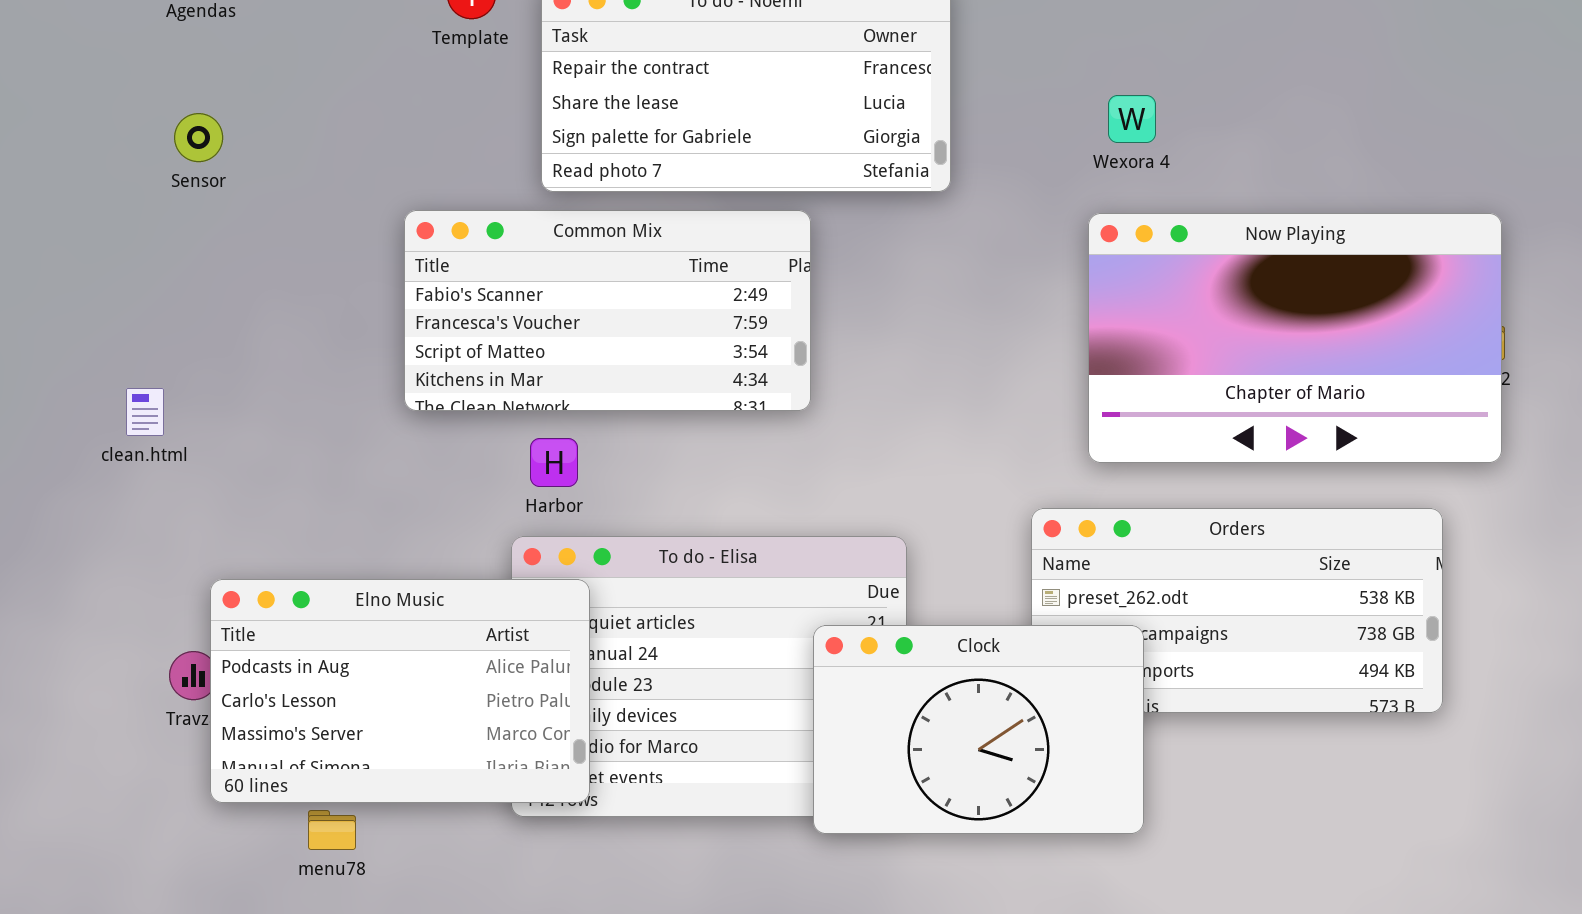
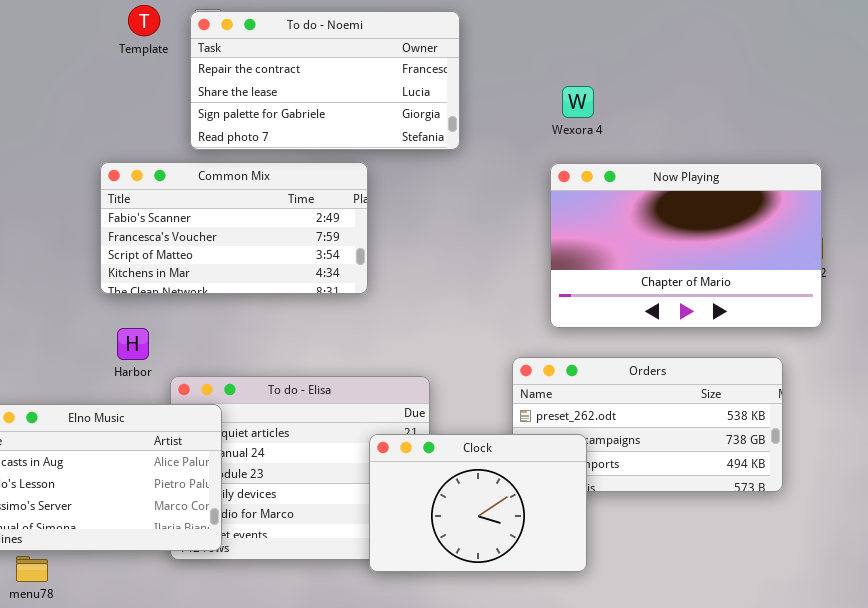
Harbor: [530,438,578,487] -> [117,328,149,360], moved
menu78: [308,810,356,850] -> [16,556,48,582], moved

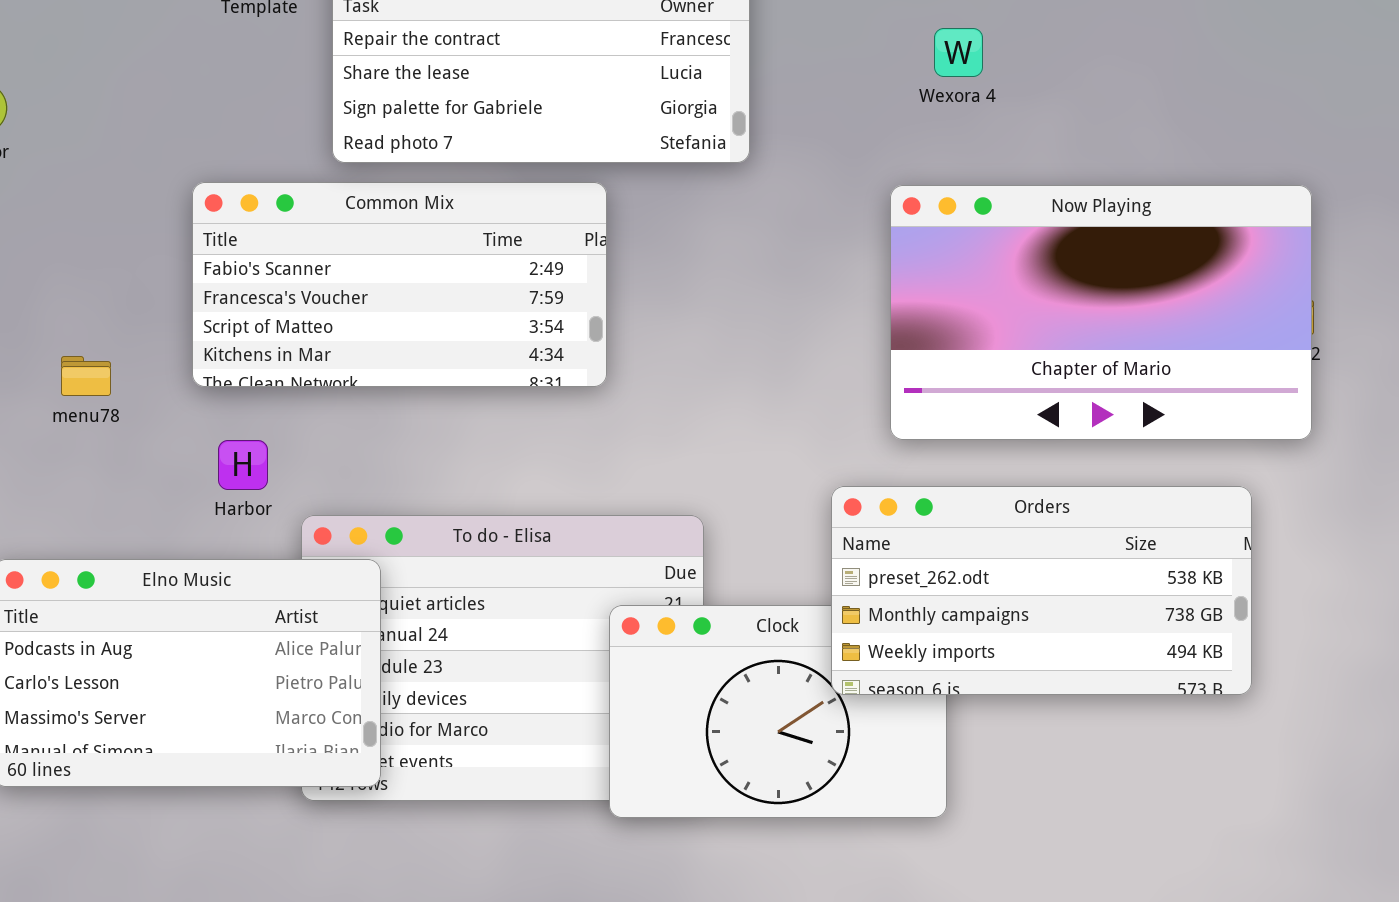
Wexora 4: [562,86,594,118] -> [934,28,983,77], moved
Orders: [512,357,783,492] -> [831,486,1252,695], raised
menu78: [16,556,48,582] -> [61,356,111,396], moved

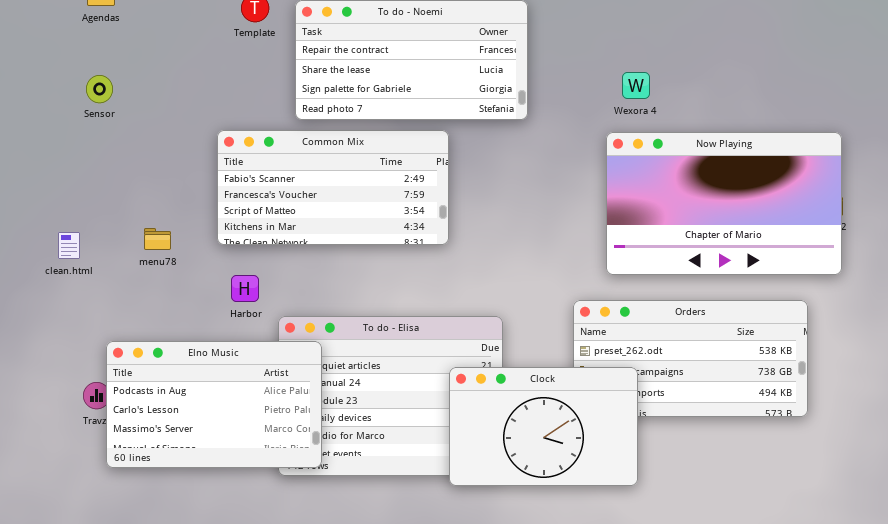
Wexora 4: [934,28,983,77] -> [622,72,650,99], moved
Clock: [609,605,947,818] -> [449,367,638,486], raised

